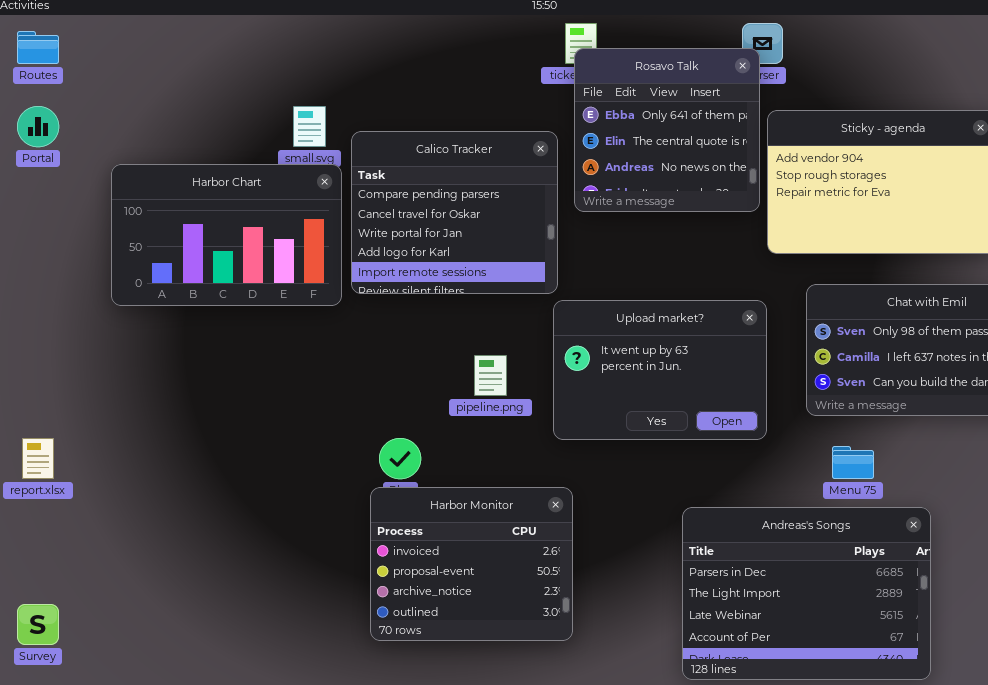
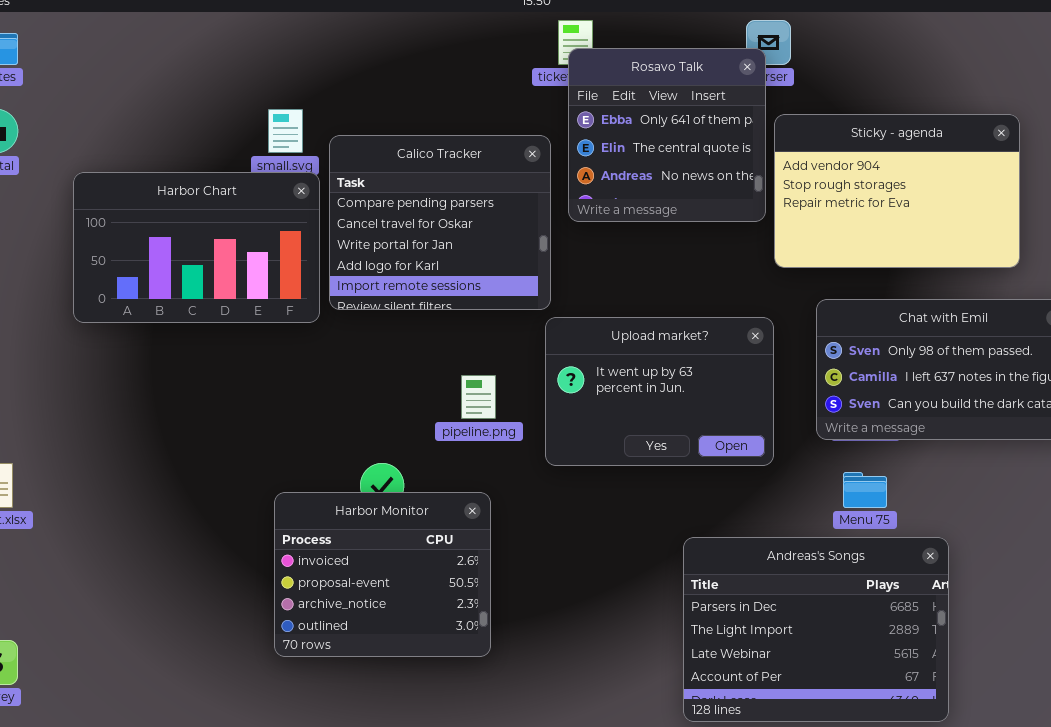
Harbor Monitor: [370,487,573,641] -> [274,492,491,657], moved

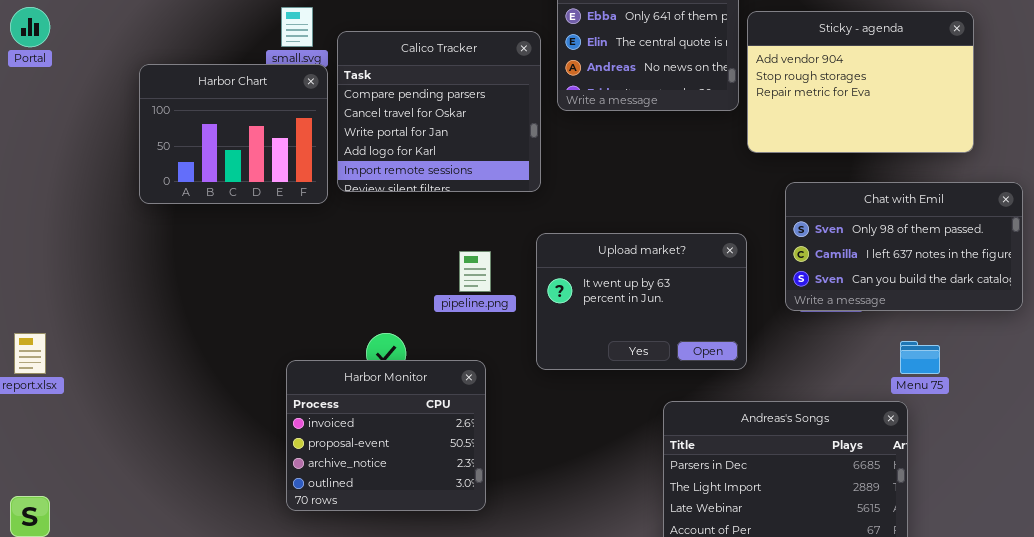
Harbor Chart: [73,172,320,323] -> [139,64,328,204], resized
Upload market?: [545,317,774,466] -> [536,233,747,370], moved
Menu 75: [843,472,887,508] -> [900,341,940,374], moved

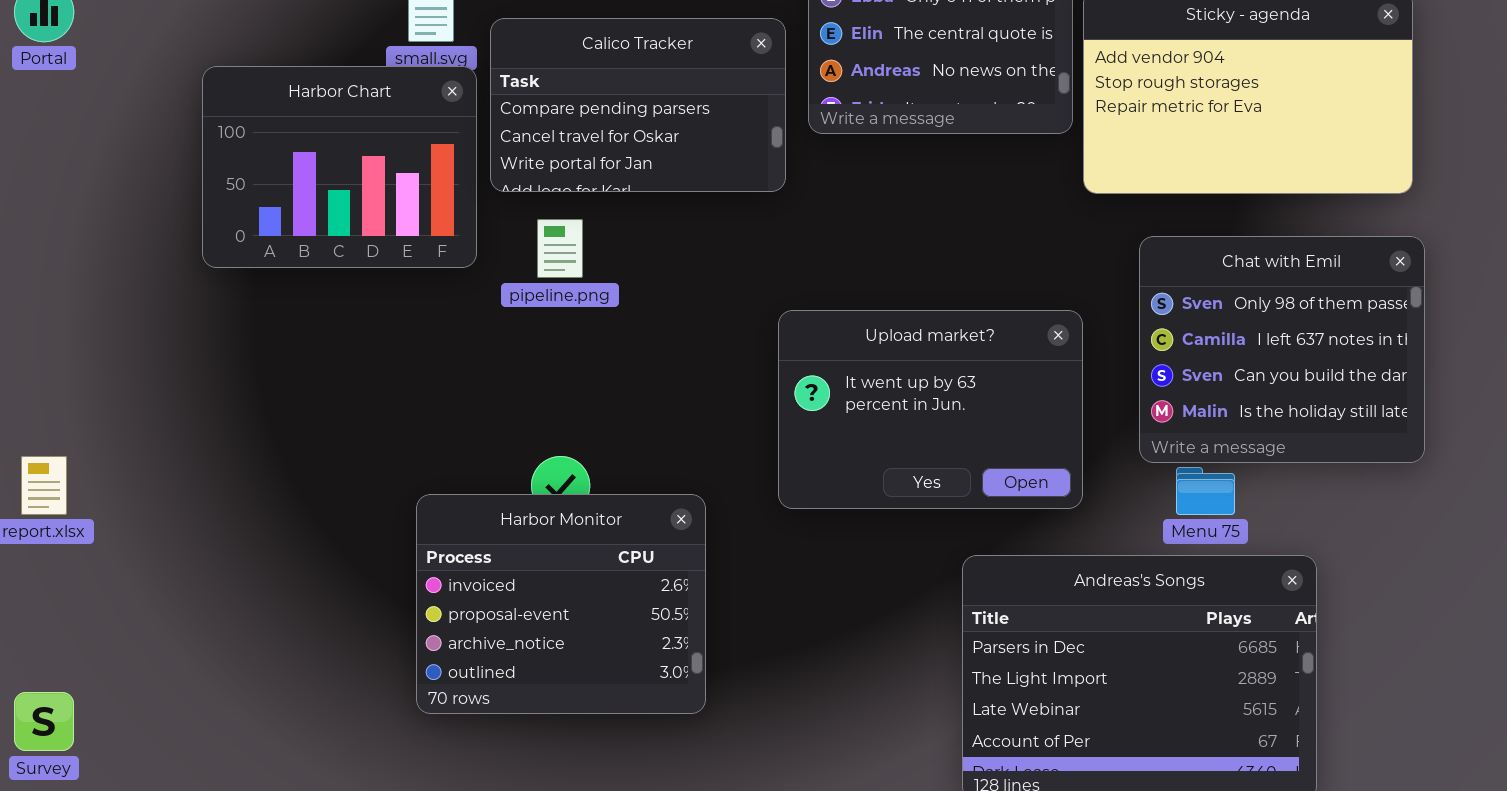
Calico Tracker: [337,31,541,192] -> [490,18,786,192], resized
Chat with Emil: [785,182,1023,311] -> [1139,236,1425,463], resized
pipeline.png: [459,251,491,292] -> [537,219,583,278], moved
Menu 75: [900,341,940,374] -> [1176,467,1235,515], moved

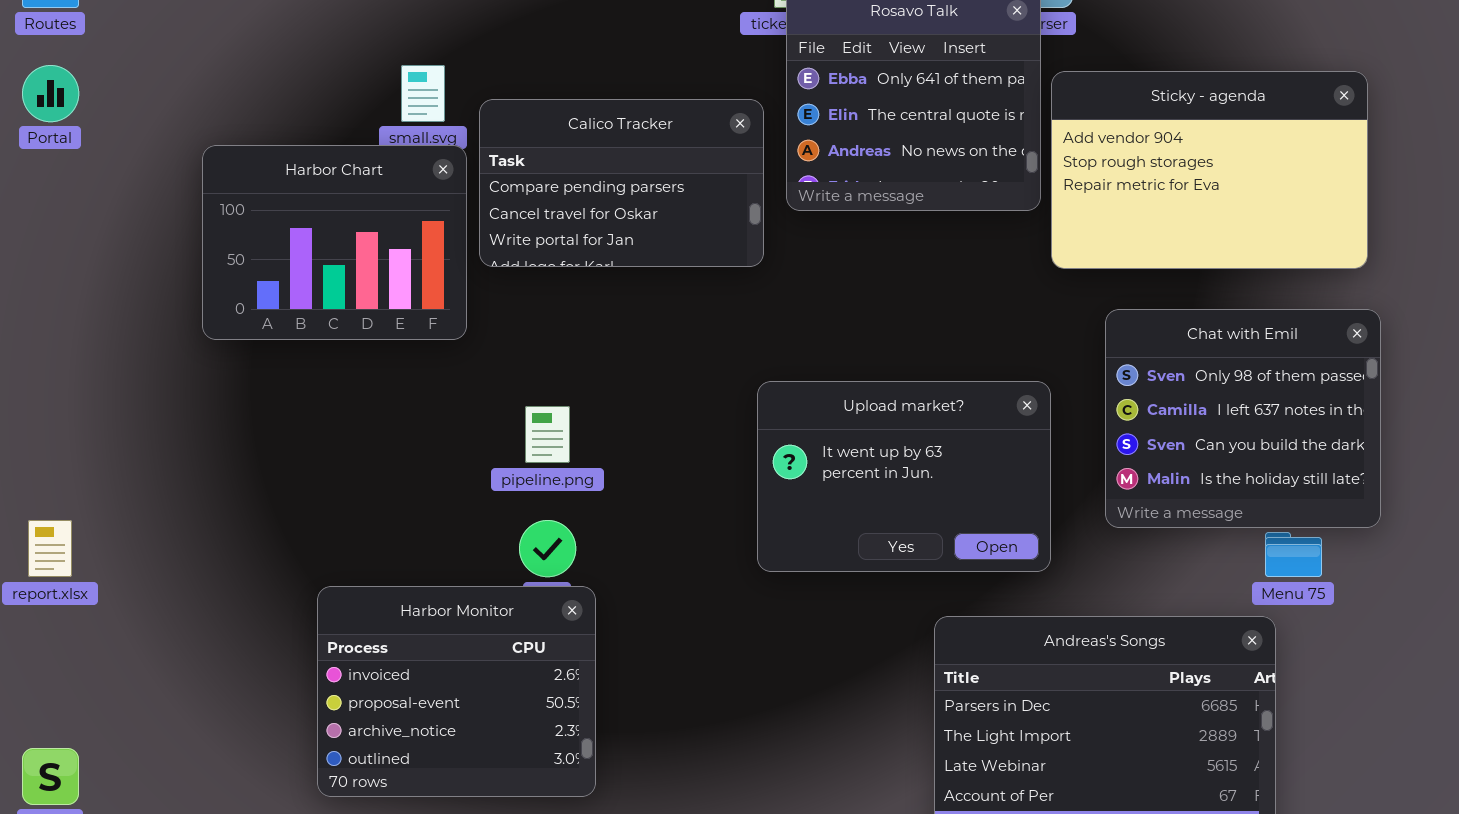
pipeline.png: [537,219,583,278] -> [525,406,570,463], moved
Menu 75: [1176,467,1235,515] -> [1265,532,1322,577], moved
Harbor Monitor: [416,494,706,714] -> [317,586,596,797], moved

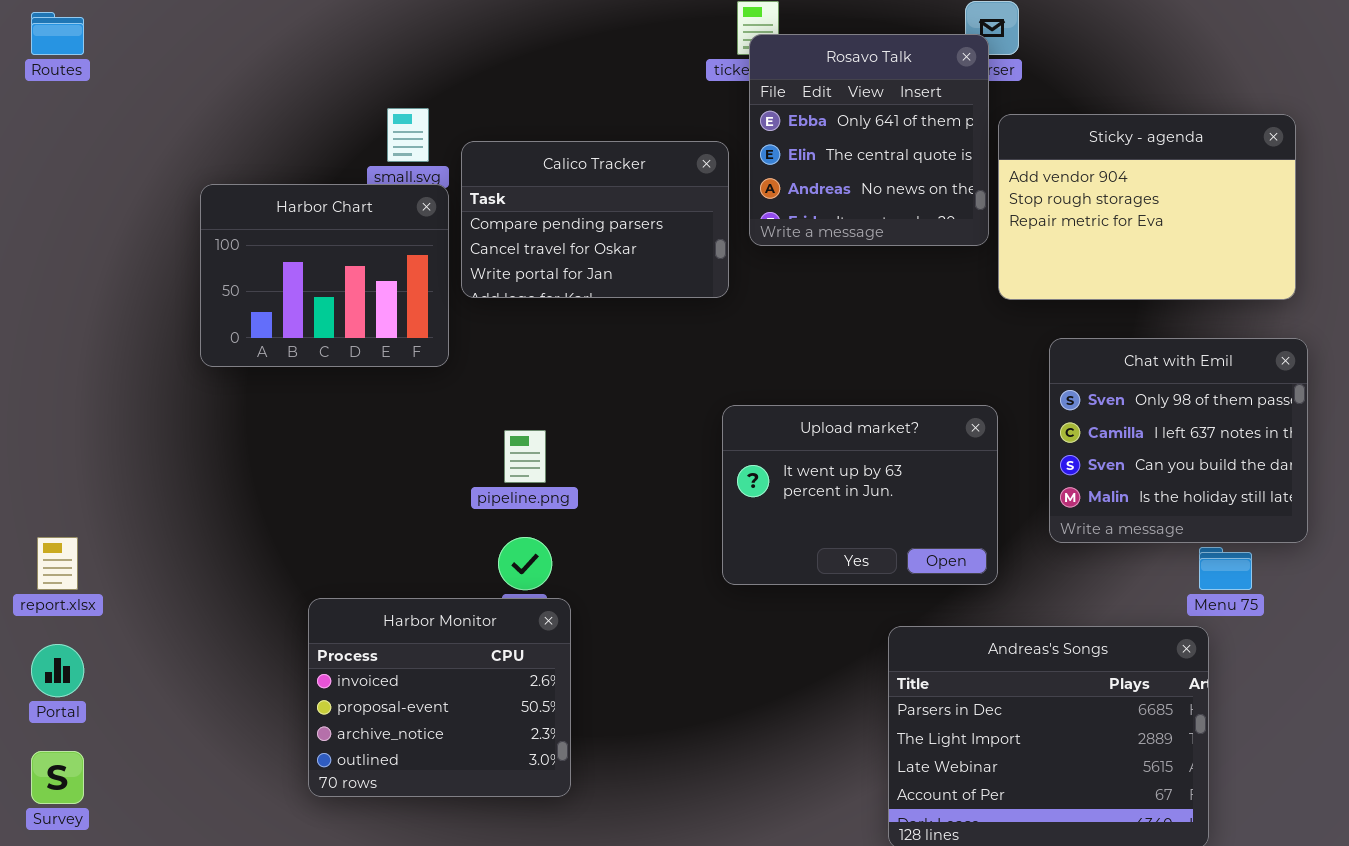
Portal: [22,65,79,122] -> [31,644,84,697], moved

